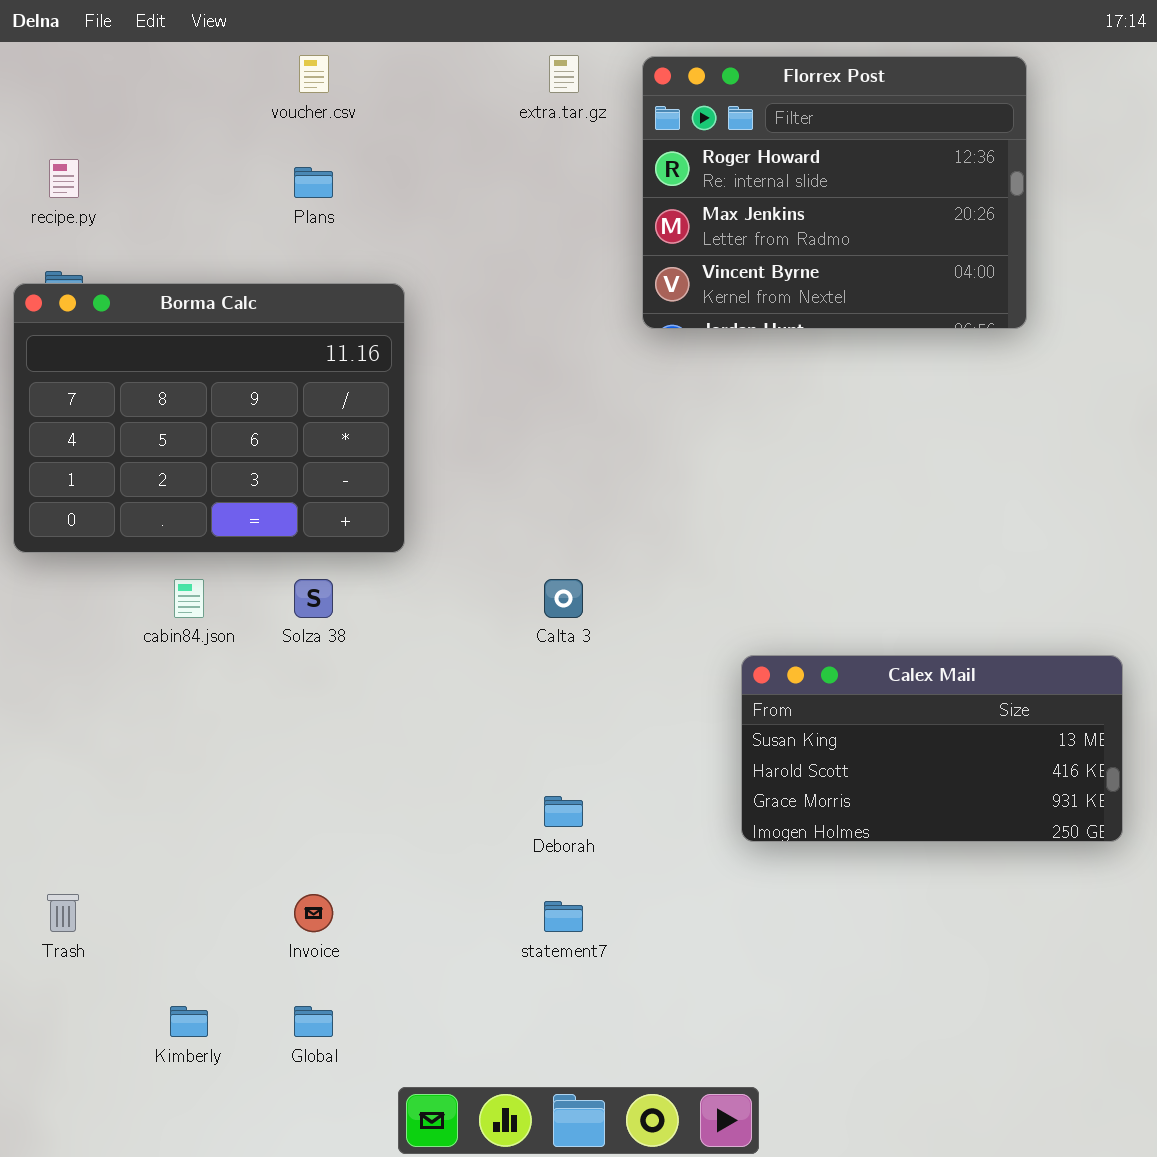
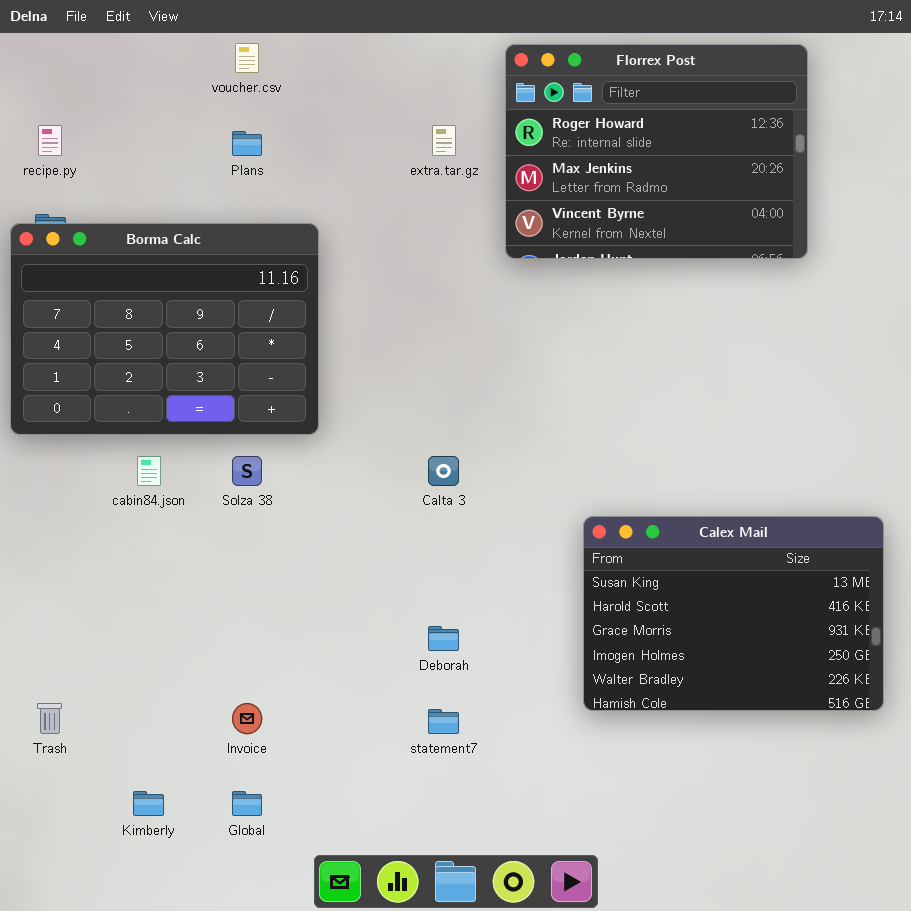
extra.tar.gz: [549,55,579,93] -> [432,125,456,156], moved
Calex Mail: [741,655,1123,842] -> [583,516,884,711], resized

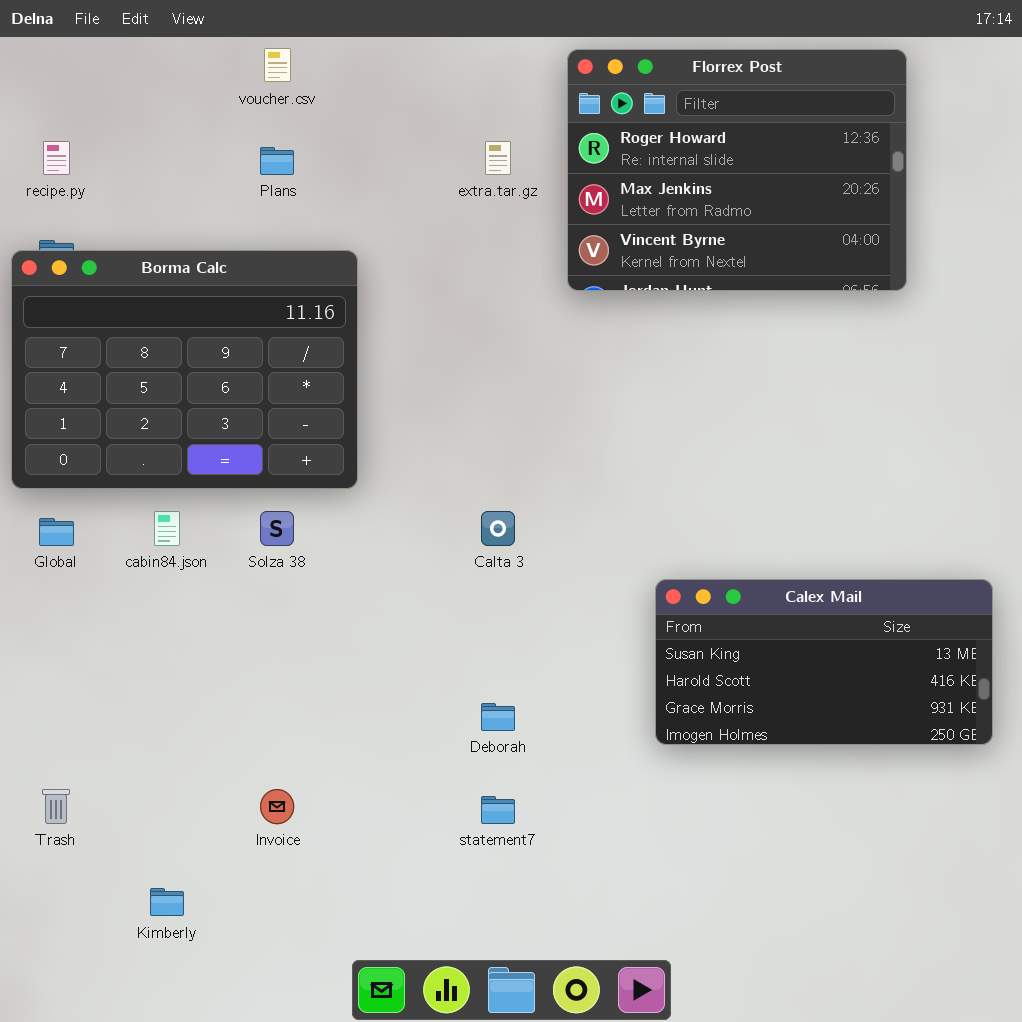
Calex Mail: [583,516,884,711] -> [655,579,993,745], resized
Global: [232,791,262,816] -> [39,518,74,546], moved

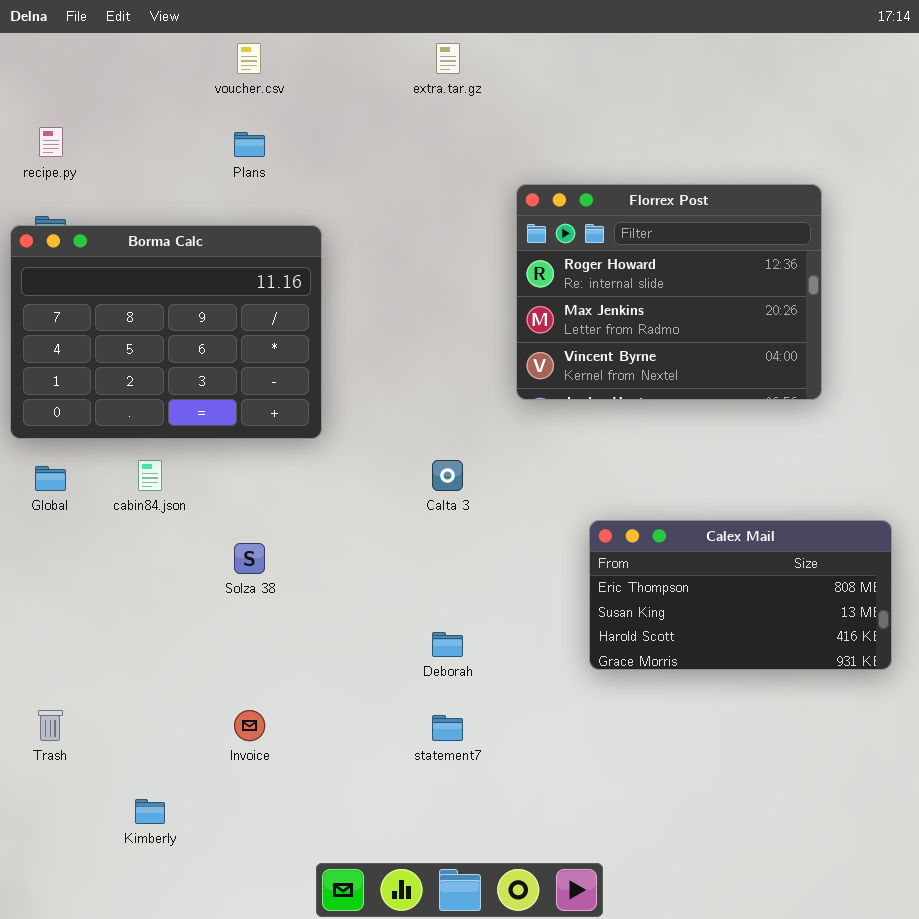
Florrex Post: [567,49,907,291] -> [516,184,822,400], moved
extra.tar.gz: [485,141,511,175] -> [436,43,460,74], moved
Solza 38: [260,511,294,546] -> [234,543,265,574], moved
Calex Mail: [655,579,993,745] -> [589,520,892,670], scrolled up 1 row

